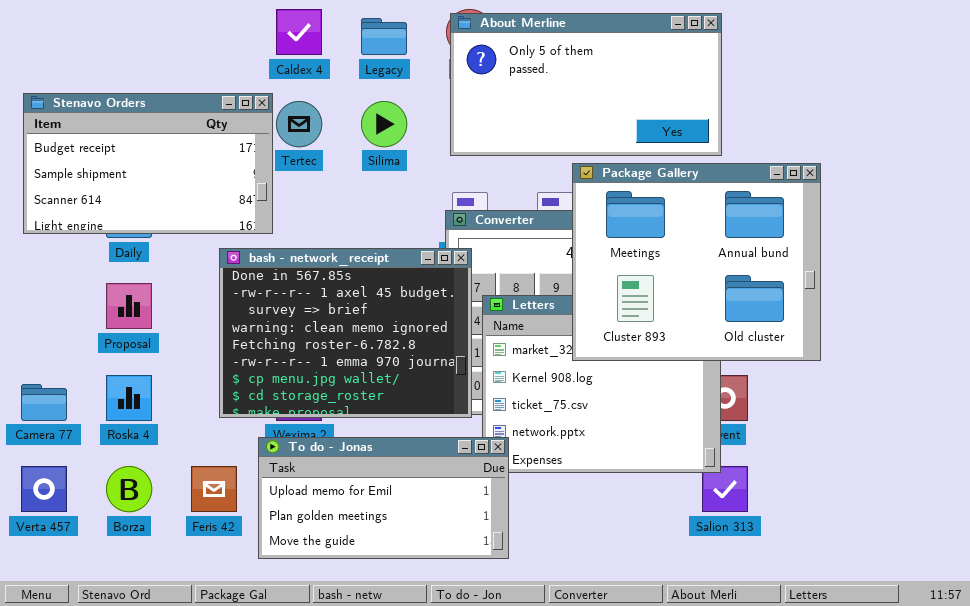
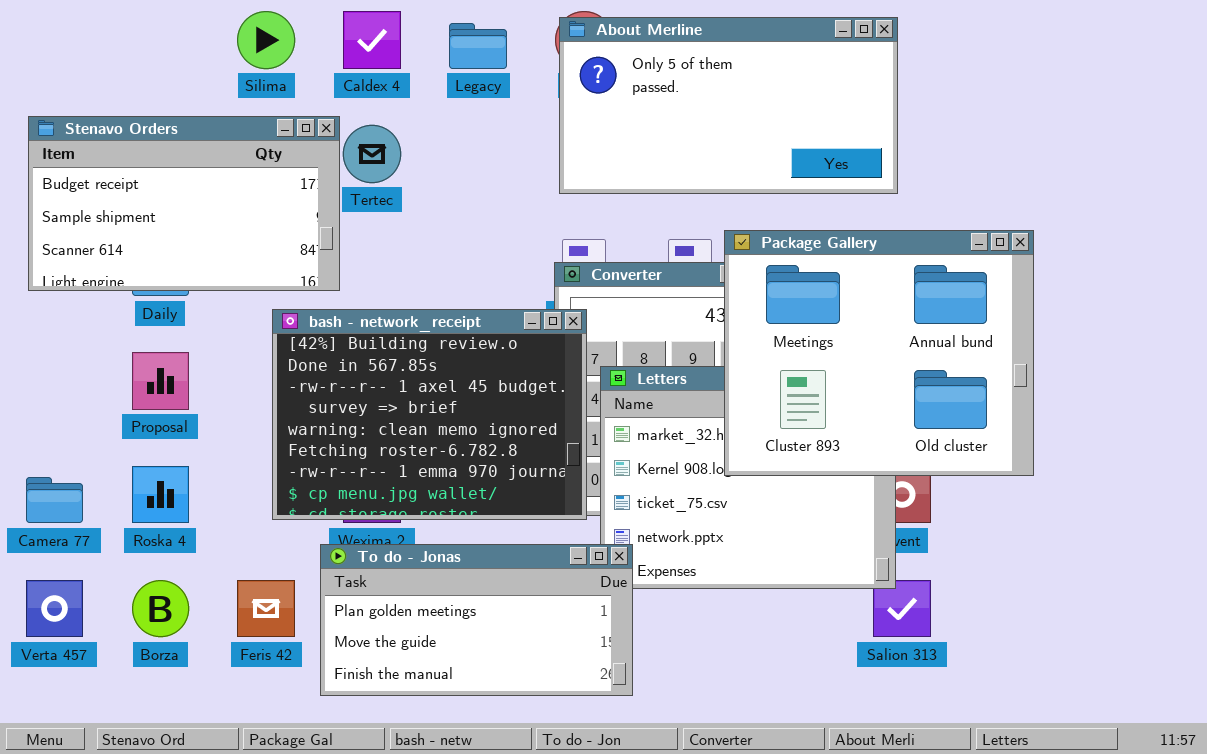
Silima: [361,101,407,147] -> [237,11,295,69], moved
Package Gallery: [572,163,821,361] -> [724,230,1034,476], moved
bash - network_receipt: [219,248,472,418] -> [272,309,587,520], scrolled up 1 row
To do - Jonas: [258,437,509,559] -> [320,544,633,696], scrolled down 1 row

